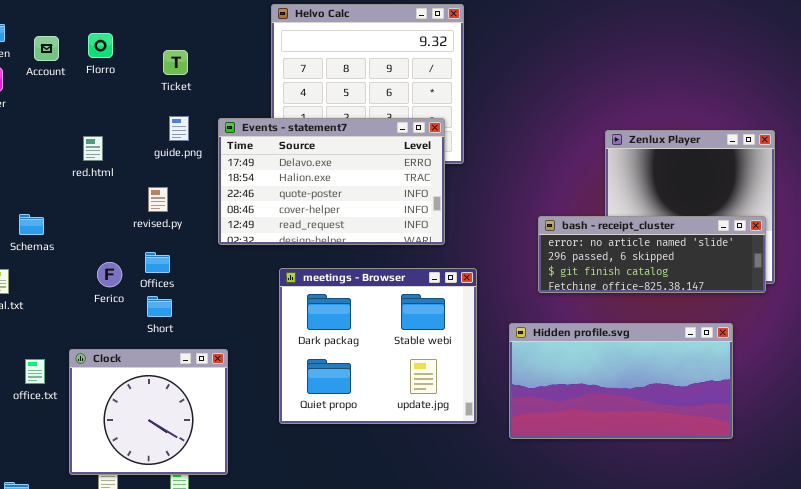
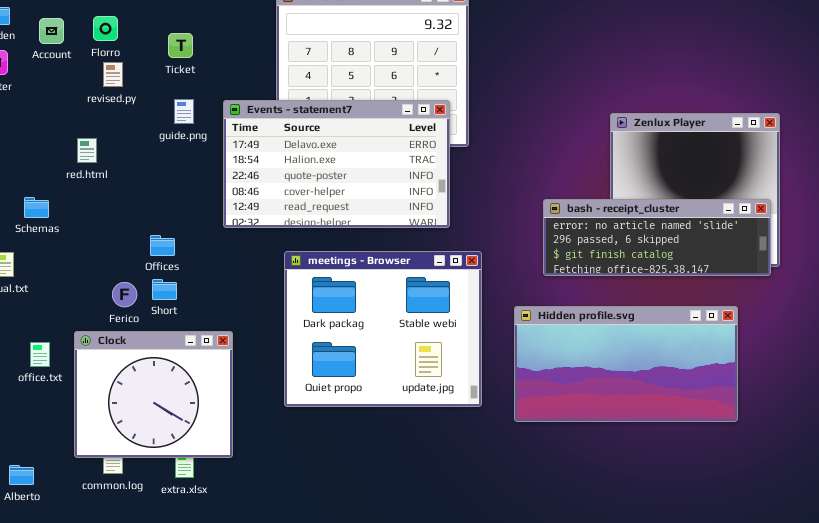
red.html: [83,136,103,161] -> [77,138,97,163], moved
revised.py: [148,187,168,212] -> [103,62,123,87], moved
Ferico: [97,262,122,287] -> [112,282,137,307], moved

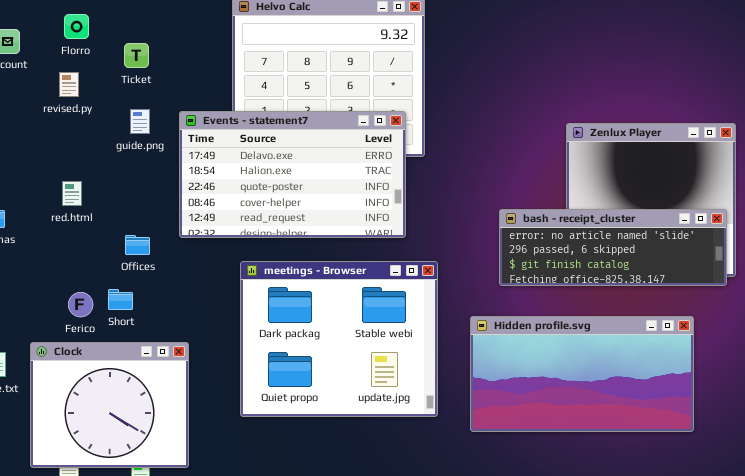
Florro: [93,16,118,41] -> [64,14,89,39], moved
red.html: [77,138,97,163] -> [62,181,82,206], moved
Offices: [150,235,175,256] -> [125,235,150,255], moved

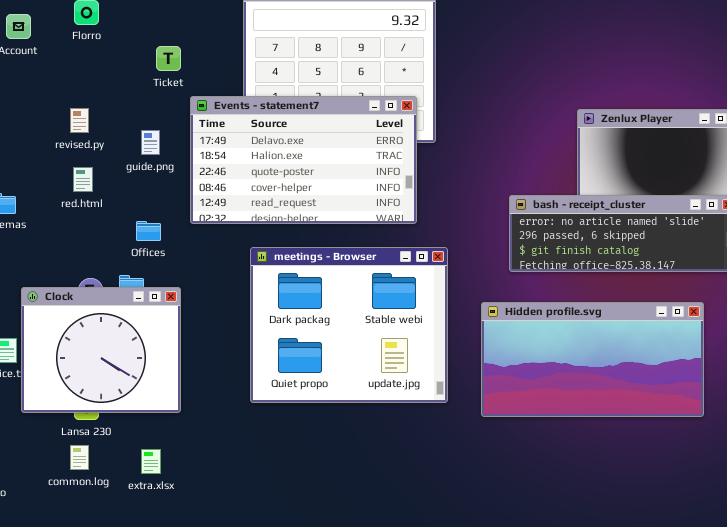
Ticket: [124,43,149,68] -> [156,46,181,71], moved
revised.py: [59,72,79,97] -> [70,108,89,133], moved
guide.png: [130,109,150,134] -> [141,130,160,155], moved
Clock: [30,342,189,468] -> [21,287,181,413], moved

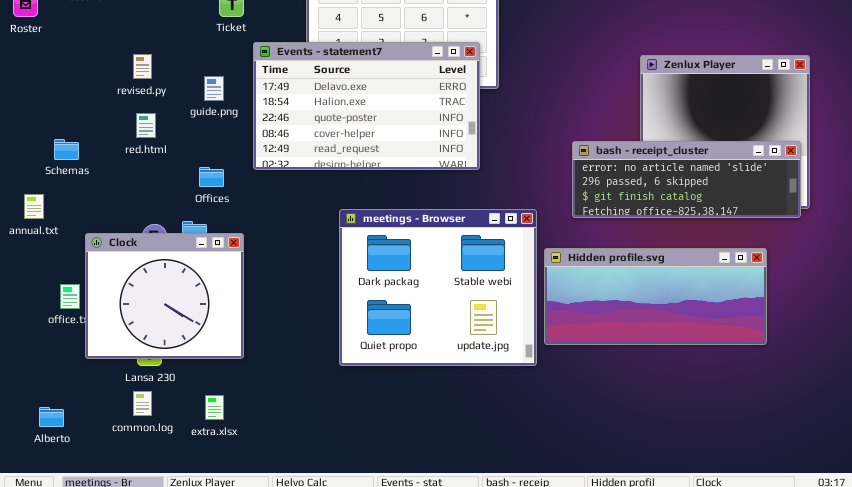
meetings - Browser: [250,247,448,403] -> [339,209,537,366], moved
Hidden profile.svg: [481,302,704,417] -> [544,248,767,345], resized

